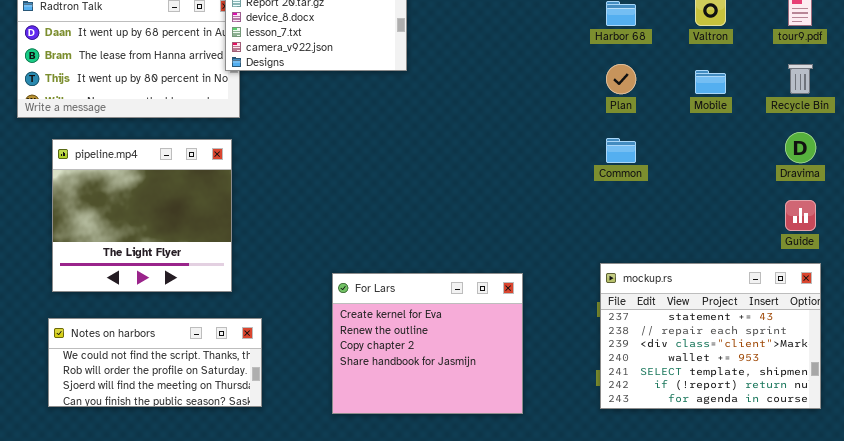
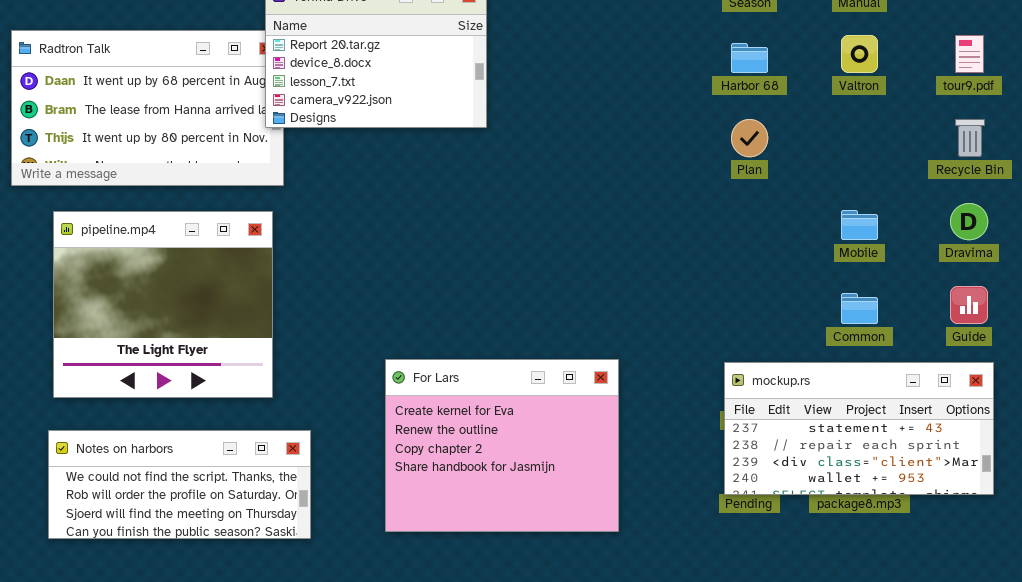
Mobile: [695,70,726,94] -> [841,210,878,240], moved
Common: [606,138,636,163] -> [841,293,878,324], moved
mockup.rs: [600,263,821,409] -> [724,362,994,495], resized
For Lars: [332,273,523,414] -> [385,359,619,532], moved

